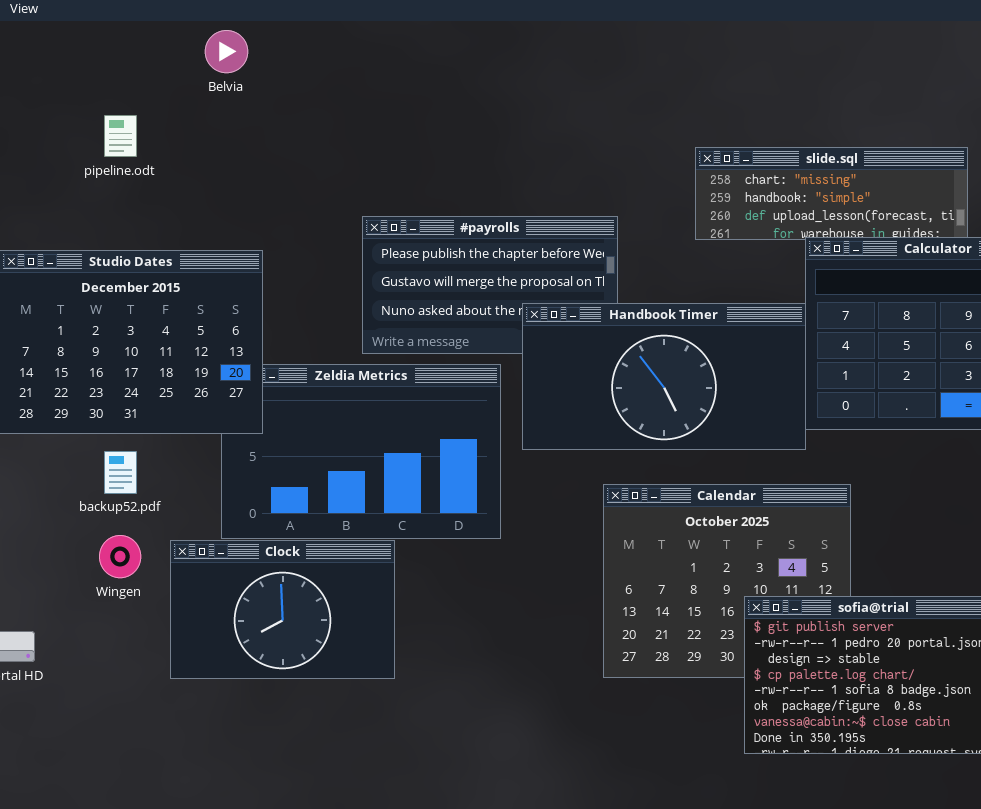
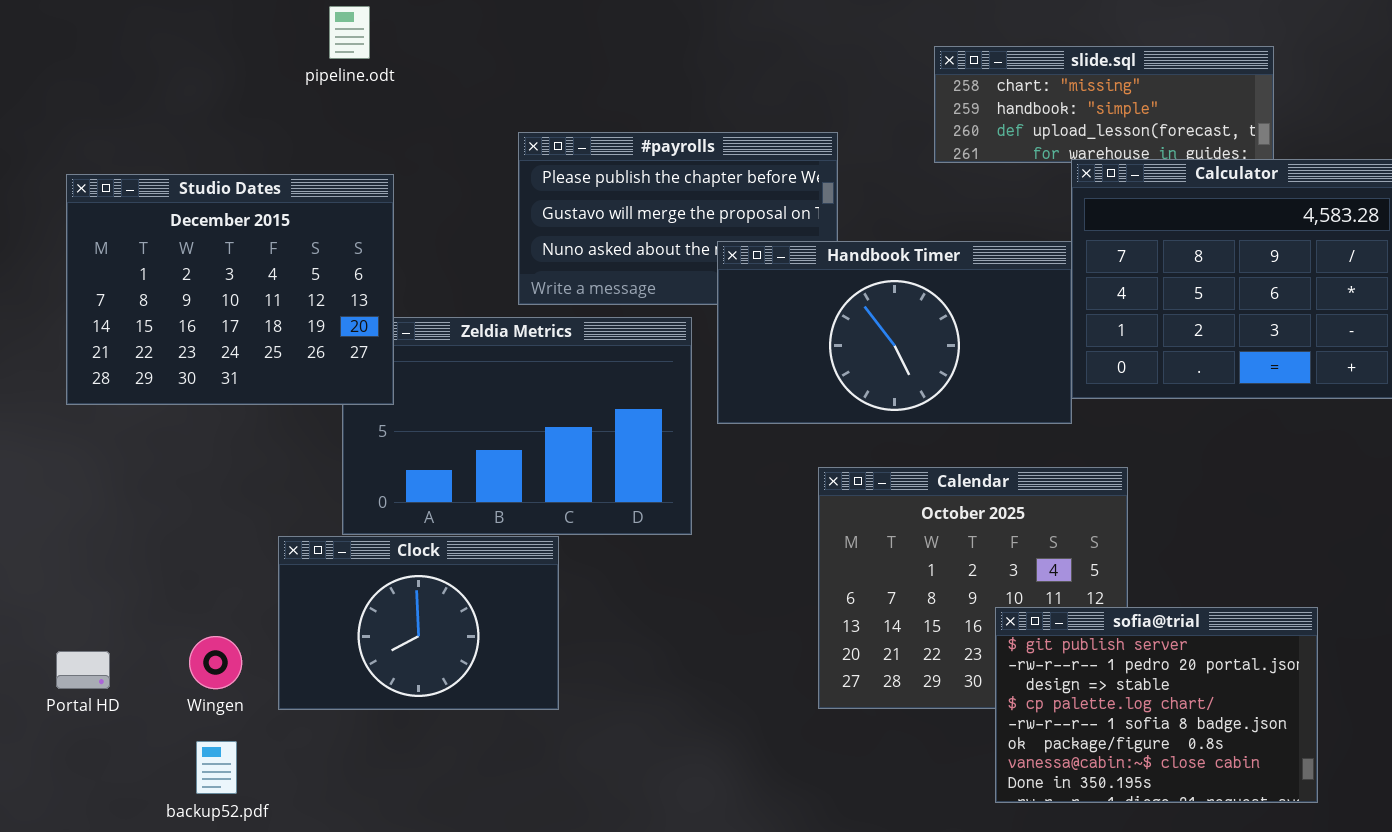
pipeline.odt: [104,115,137,157] -> [329,6,370,59], moved
backup52.pdf: [104,451,137,494] -> [196,741,237,794], moved
Wingen: [99,535,141,578] -> [189,636,242,689], moved

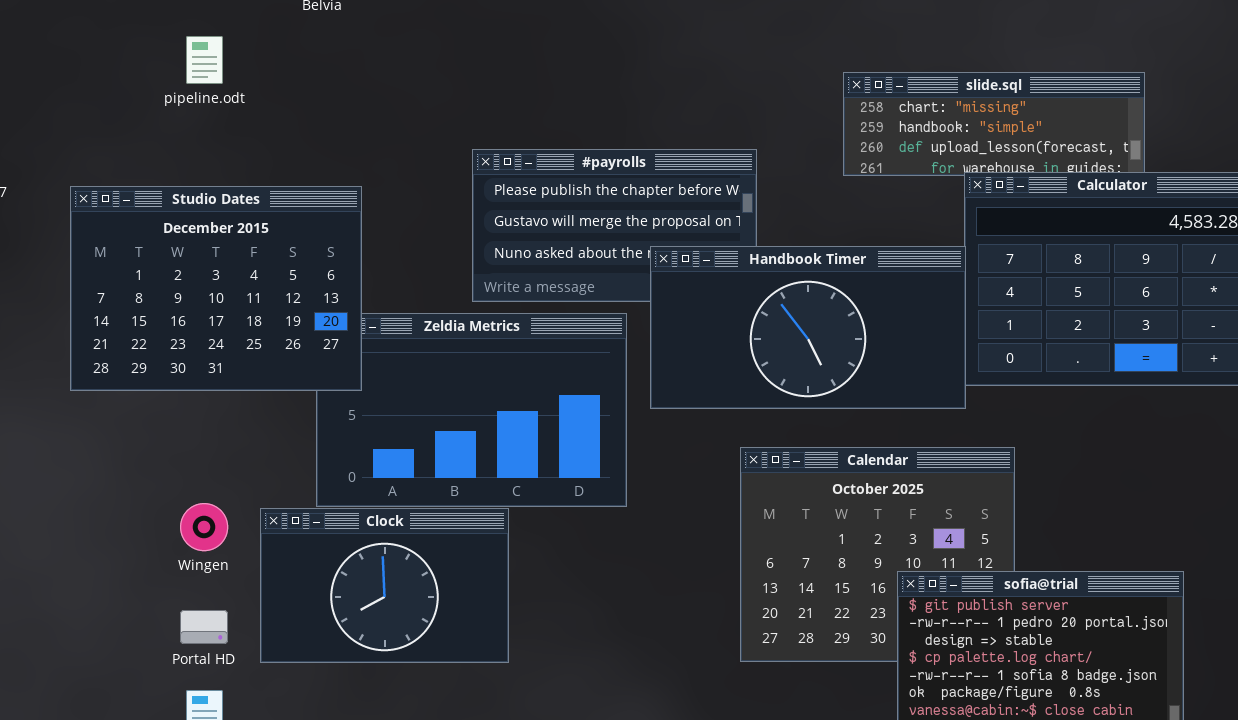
pipeline.odt: [329,6,370,59] -> [186,36,223,84], moved
Wingen: [189,636,242,689] -> [180,503,228,551], moved
Portal HD: [56,651,110,689] -> [180,610,228,644], moved

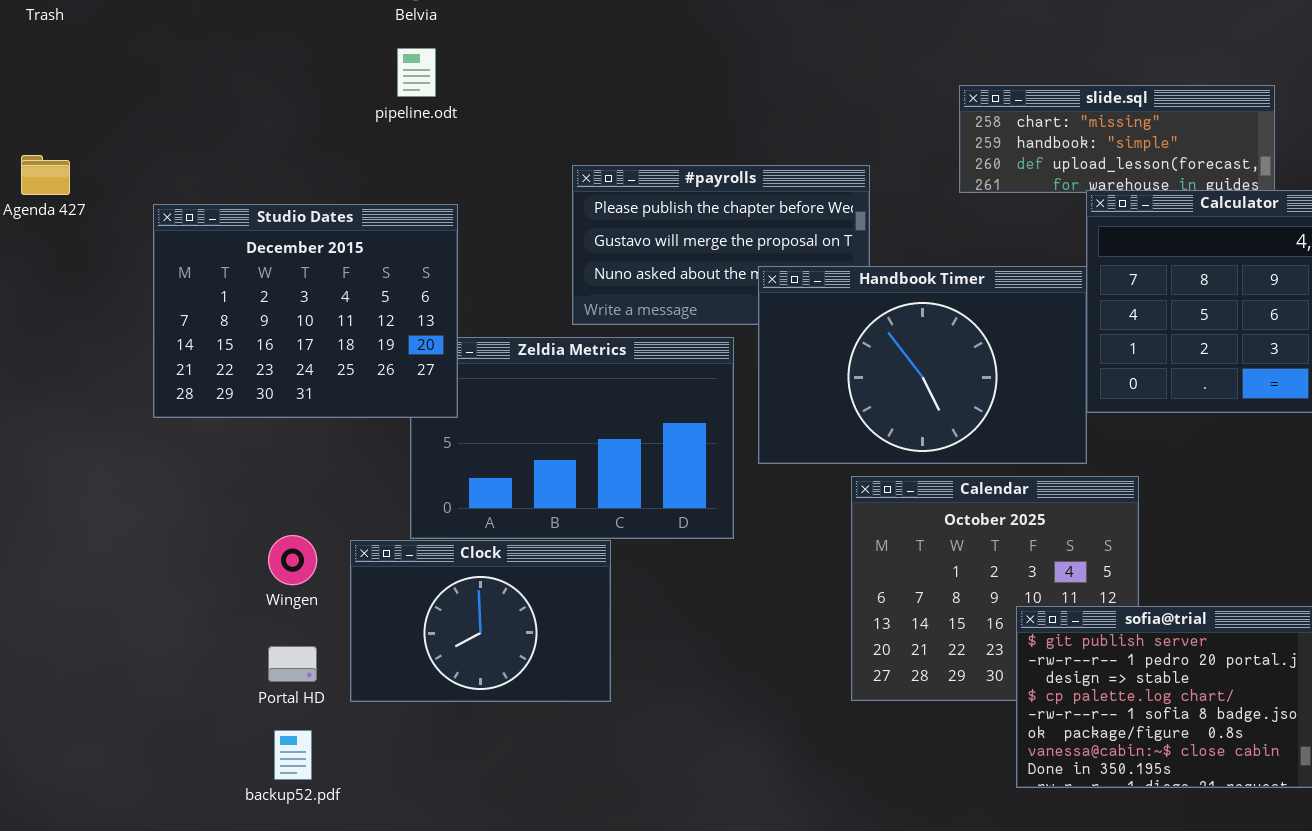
pipeline.odt: [186,36,223,84] -> [397,48,436,97], moved
Handbook Timer: [650,246,966,409] -> [758,266,1087,464], resized

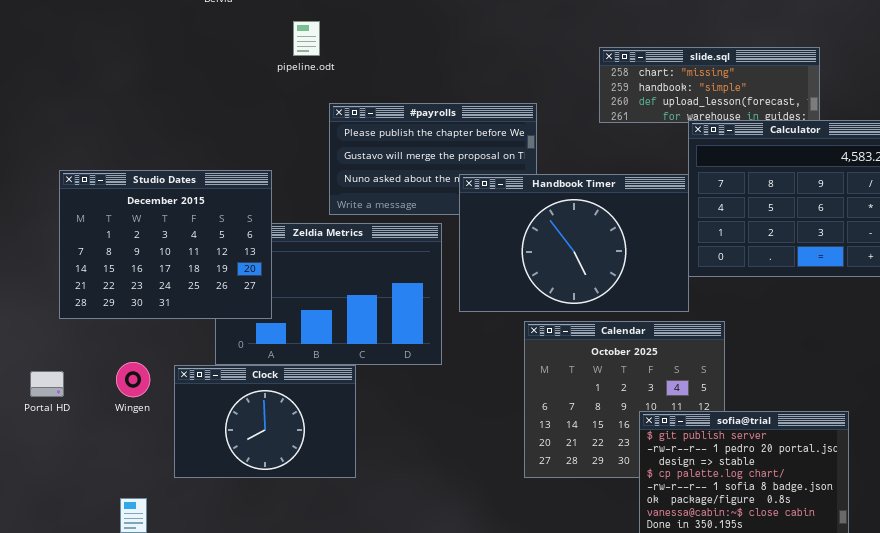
pipeline.odt: [397,48,436,97] -> [293,21,320,56], moved
Studio Dates: [153,204,458,418] -> [59,170,272,319], moved
Portal HD: [268,646,317,682] -> [30,371,64,397], moved

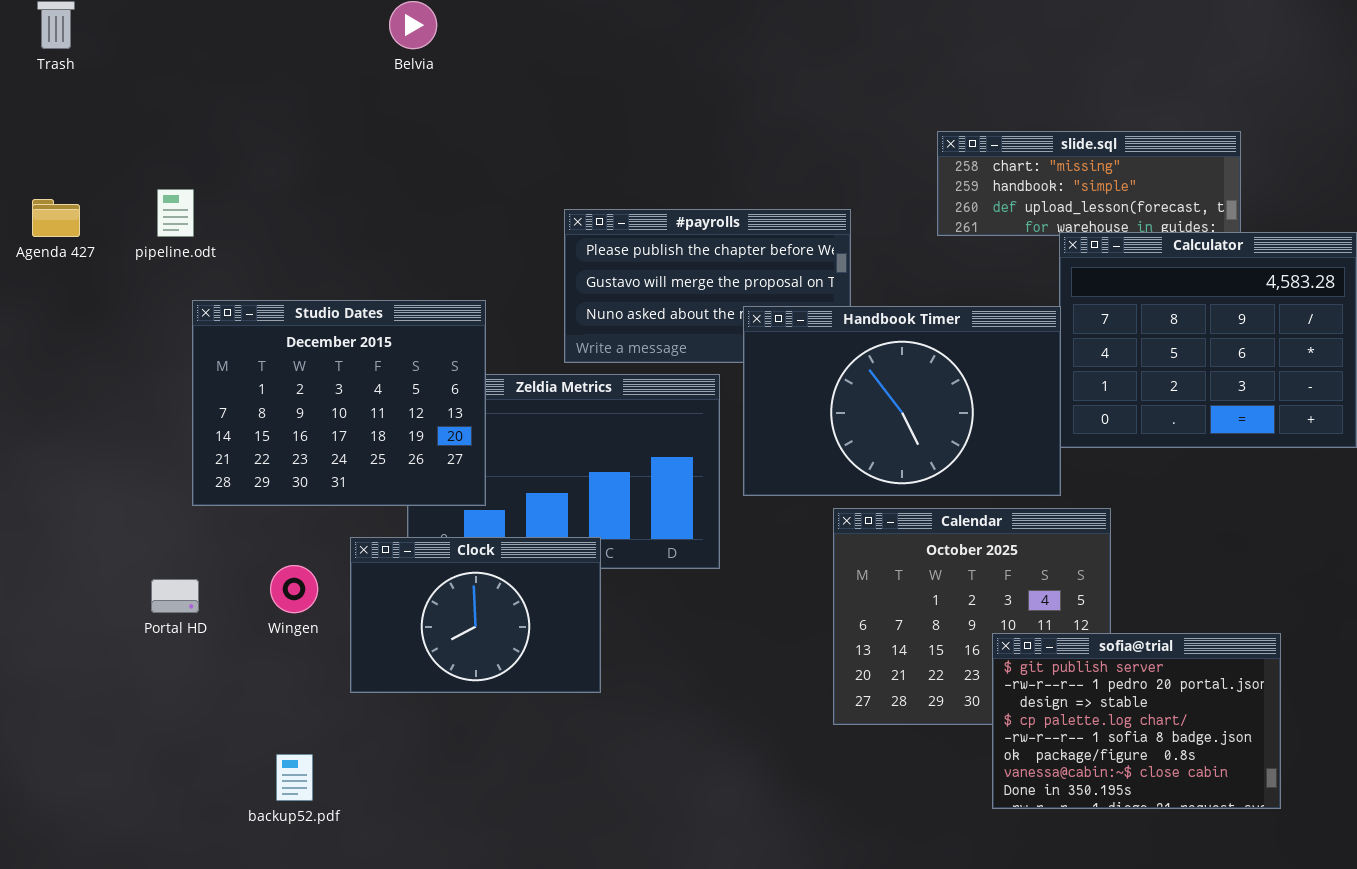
pipeline.odt: [293,21,320,56] -> [157,189,194,237], moved
Clock: [174,365,356,478] -> [350,537,601,693], moved

